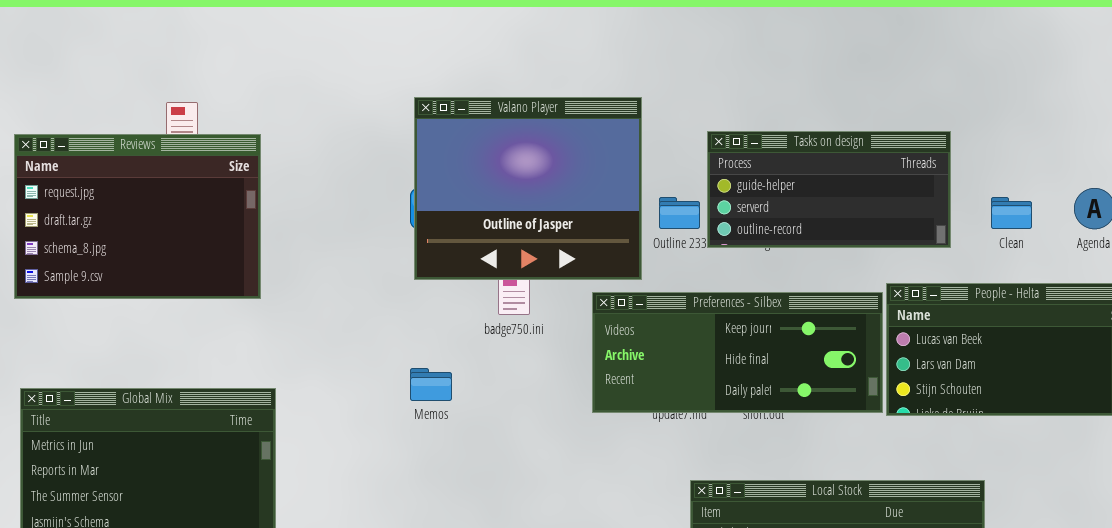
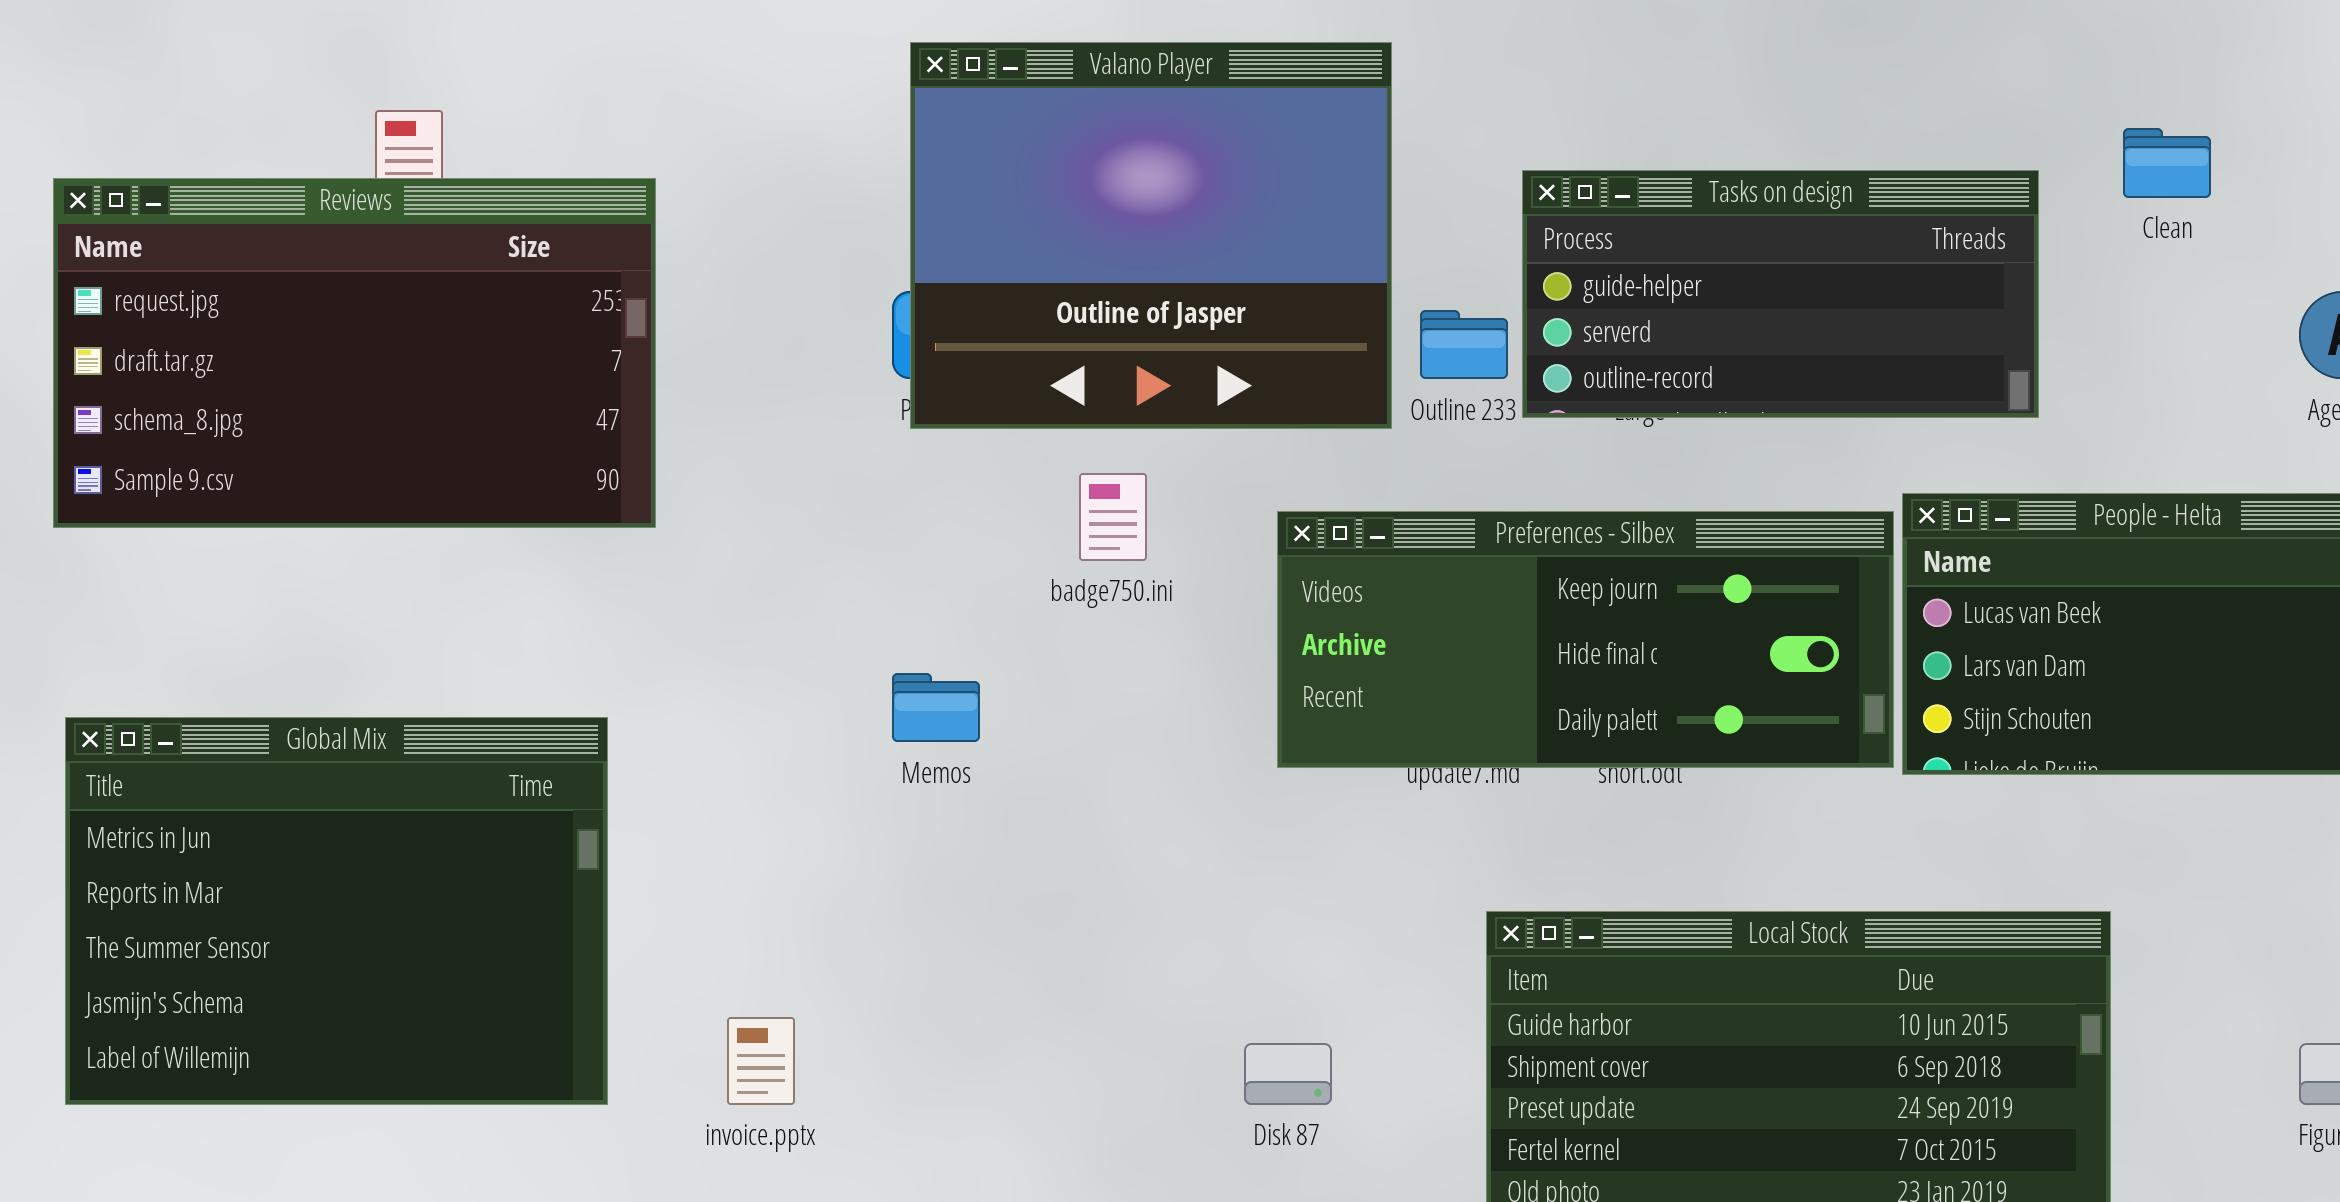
Valano Player: [414,97,642,280] -> [910,42,1392,429], moved
Reviews: [14,134,261,299] -> [53,178,656,528], resized
Clean: [991,197,1032,229] -> [2123,128,2211,198], moved

